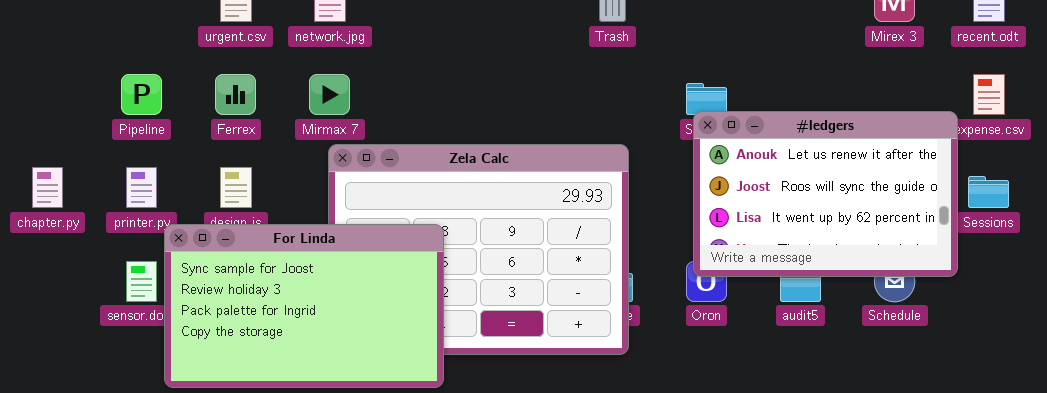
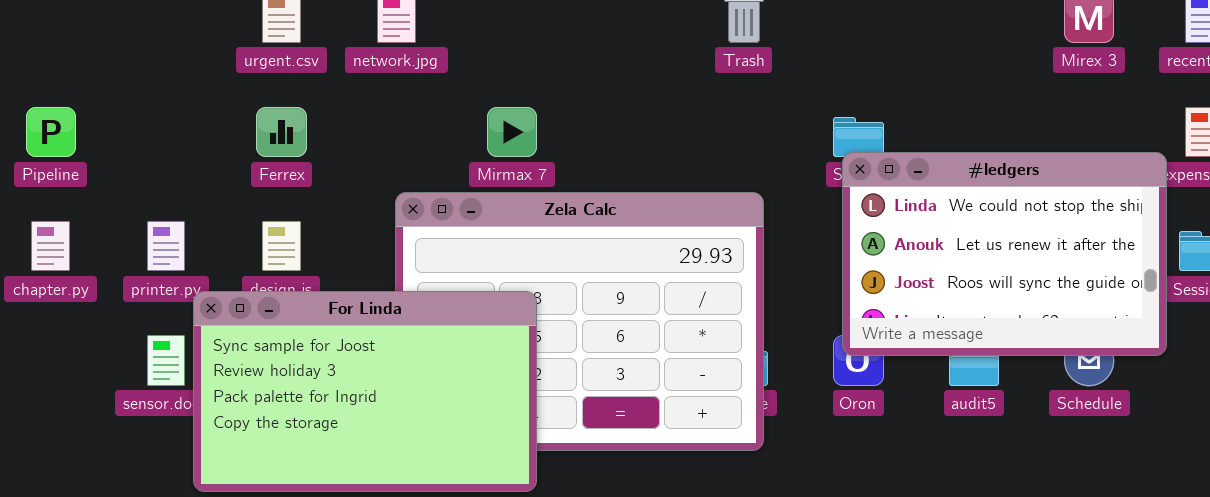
Pipeline: [121,74,162,115] -> [26,107,76,157], moved
Mirmax 7: [309,74,350,115] -> [487,107,537,157], moved
#ledgers: [693,111,958,277] -> [842,152,1167,356], scrolled up 1 row

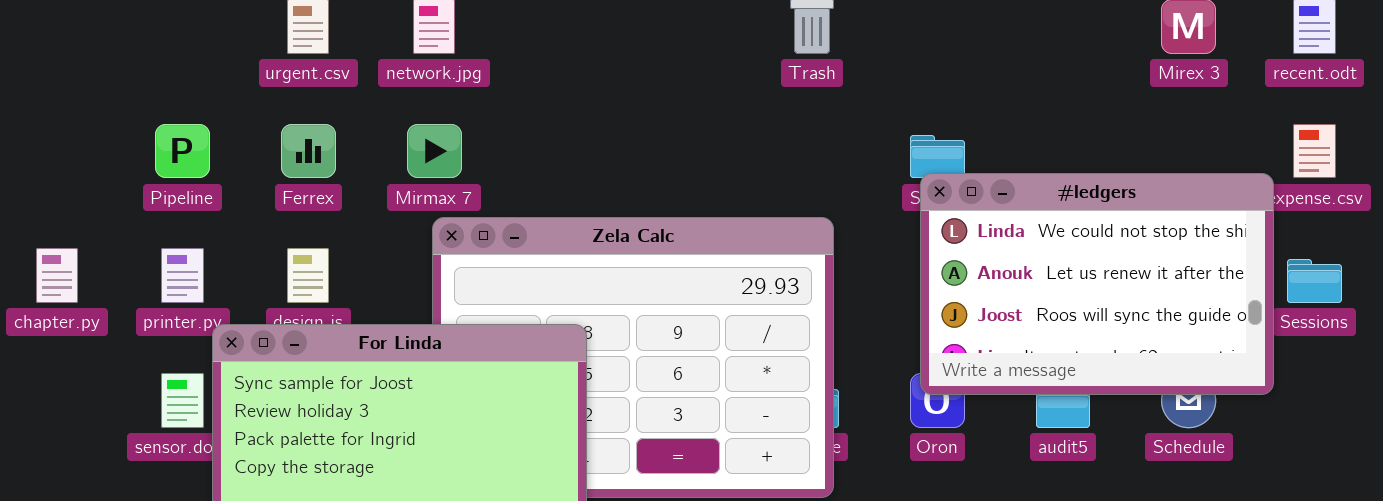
Pipeline: [26,107,76,157] -> [155,124,210,178], moved
Mirmax 7: [487,107,537,157] -> [407,124,462,178], moved

